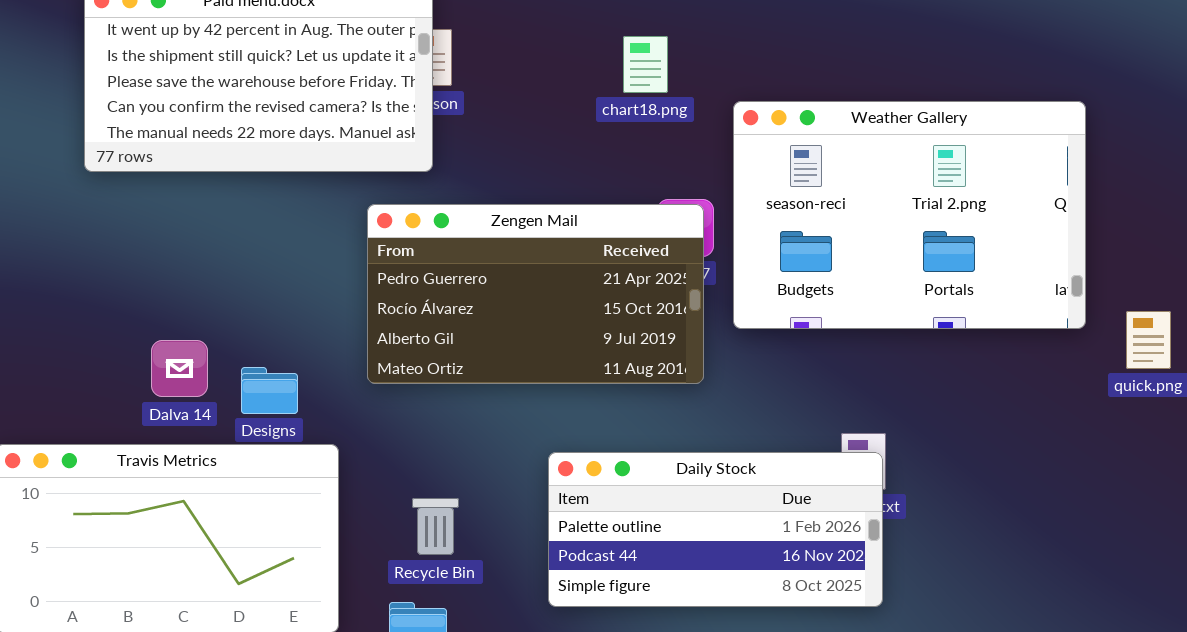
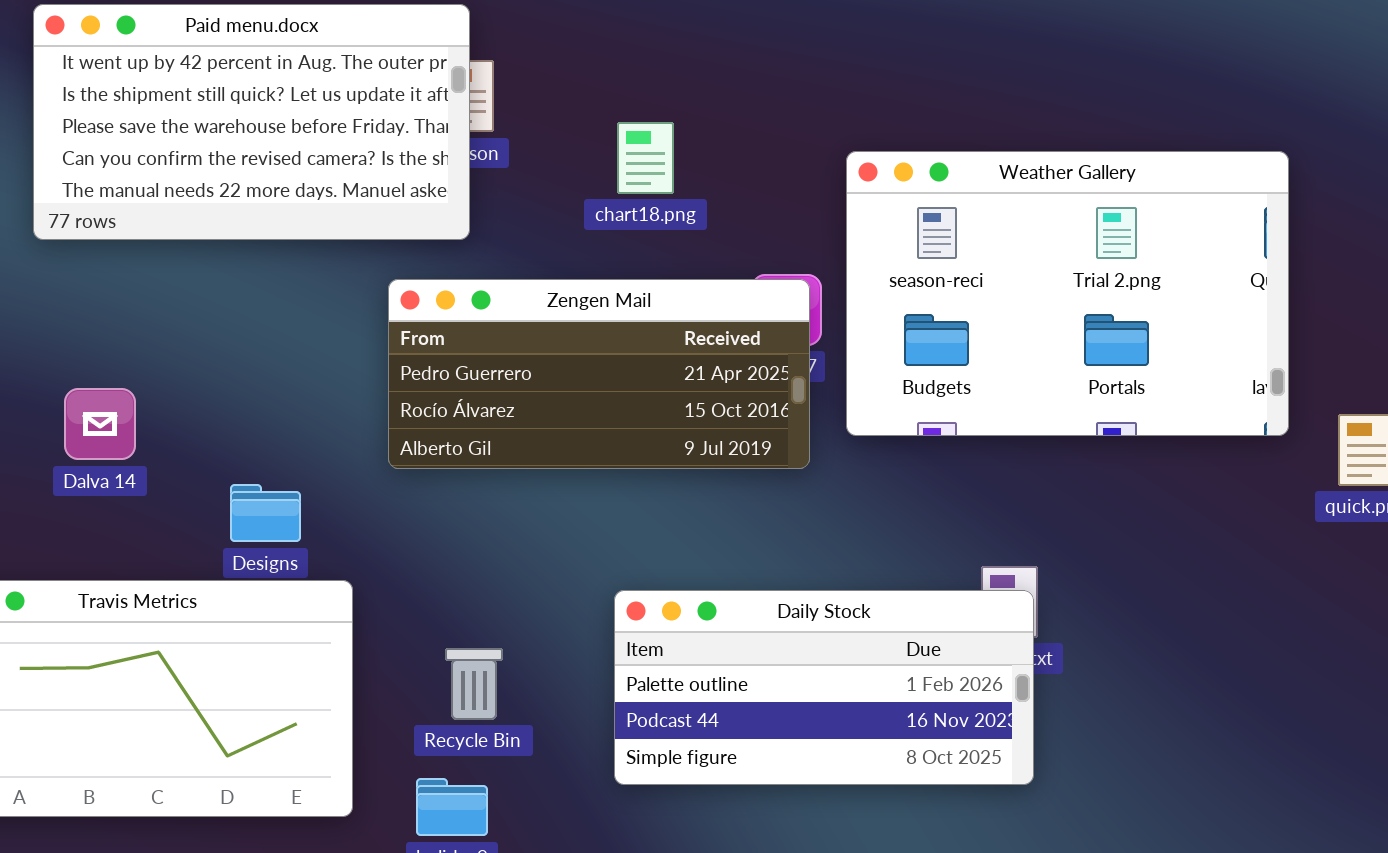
chart18.png: [623,36,668,93] -> [617,122,674,194], moved
Zengen Mail: [367,204,704,384] -> [388,279,810,469], resized
Dalva 14: [151,340,208,397] -> [64,388,136,460], moved

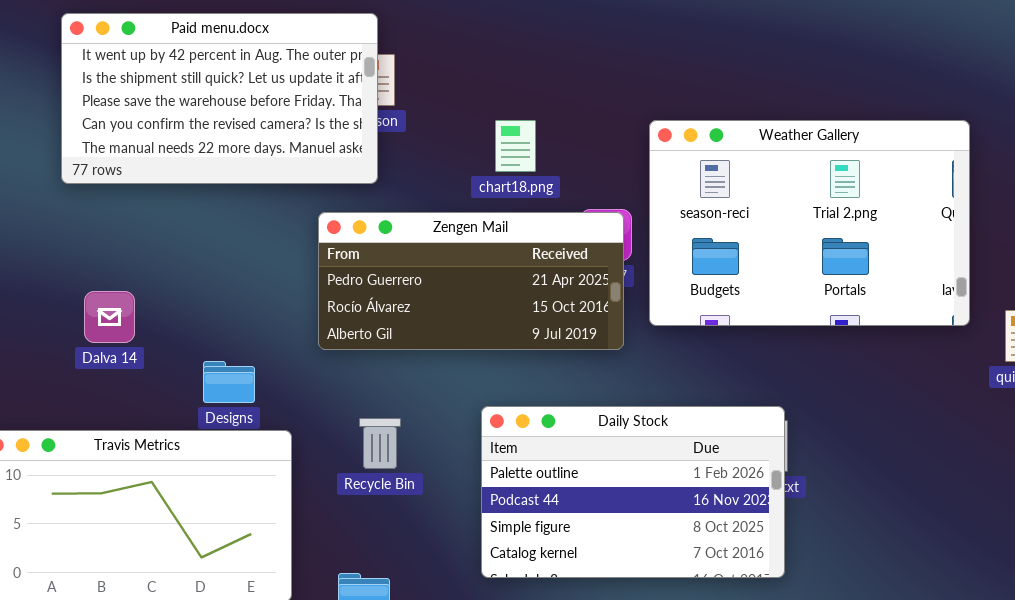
chart18.png: [617,122,674,194] -> [495,120,536,172], moved
Daily Stock: [614,590,1034,785] -> [481,406,785,578], resized
Recycle Bin: [445,648,503,720] -> [359,418,401,469], moved

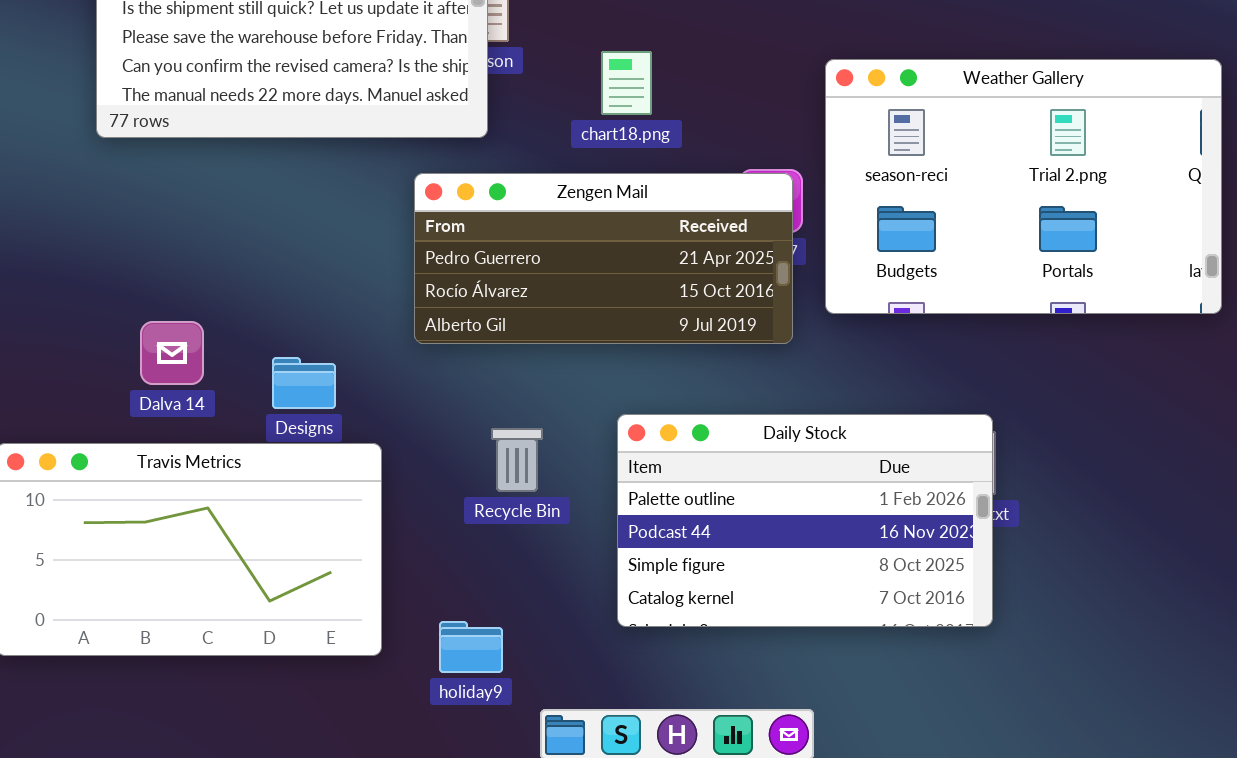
chart18.png: [495,120,536,172] -> [601,51,652,115], moved
Dalva 14: [84,291,135,343] -> [140,321,204,385], moved
Recycle Bin: [359,418,401,469] -> [491,428,543,492], moved

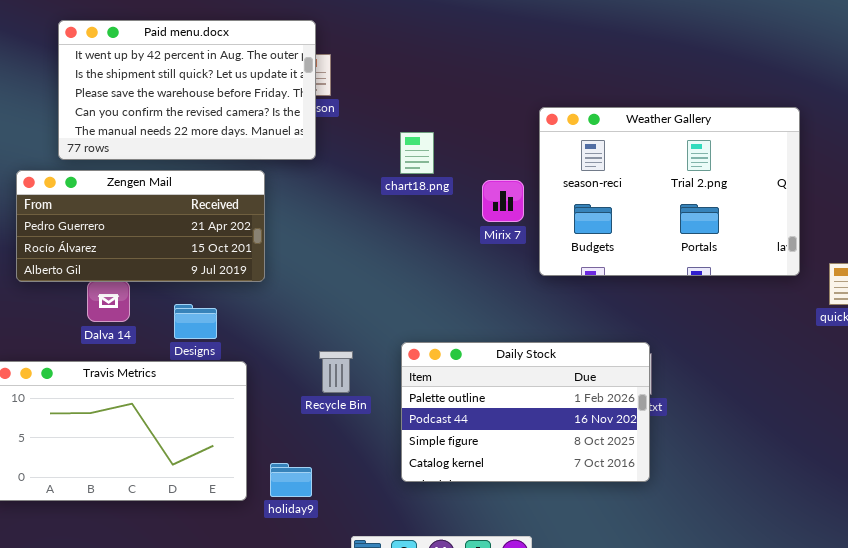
chart18.png: [601,51,652,115] -> [400,132,434,174], moved
Zengen Mail: [414,173,793,344] -> [16,170,265,282], moved
holiday9: [439,621,503,673] -> [270,463,312,497], moved

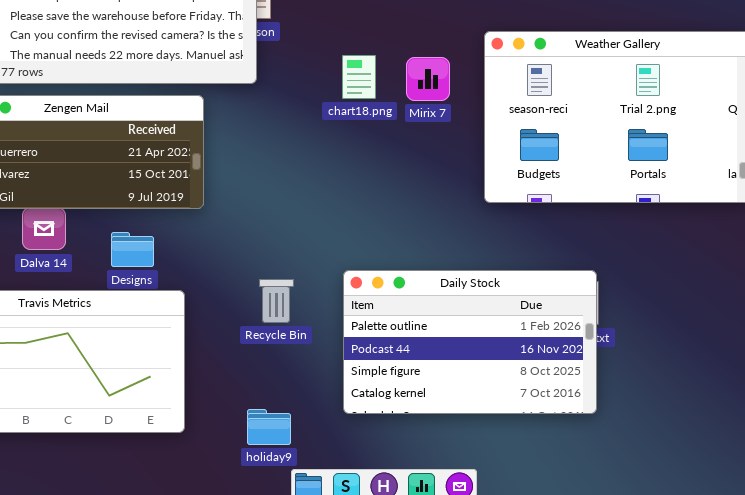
Mirix 7: [482,180,524,222] -> [406,57,450,101], moved
holiday9: [270,463,312,497] -> [247,409,291,445], moved

